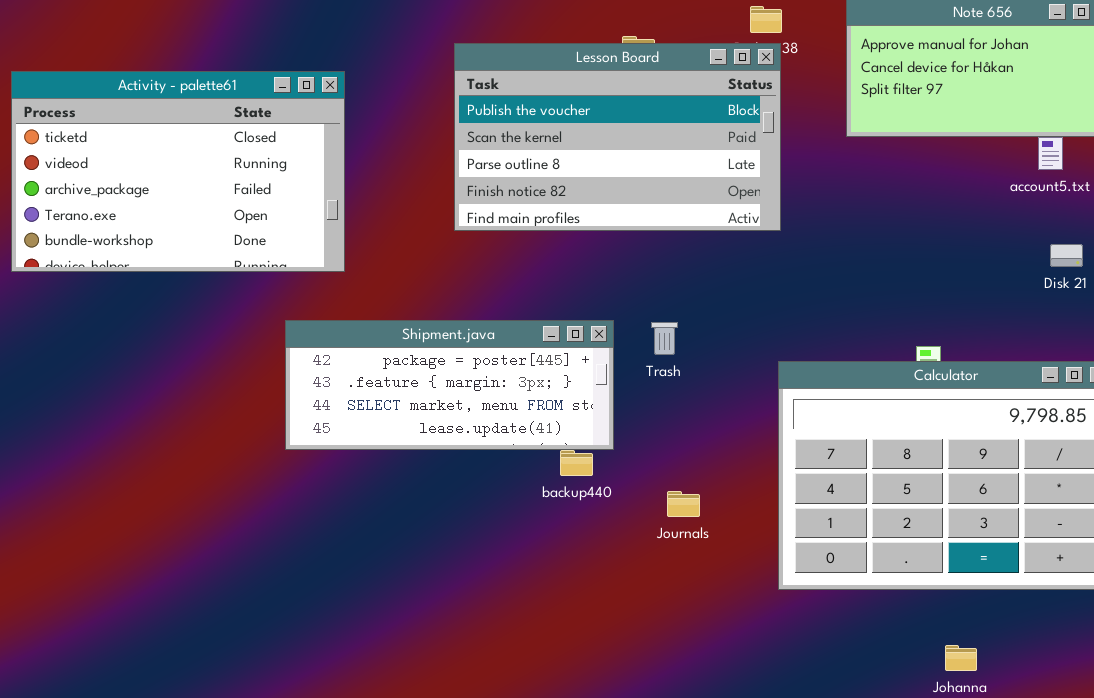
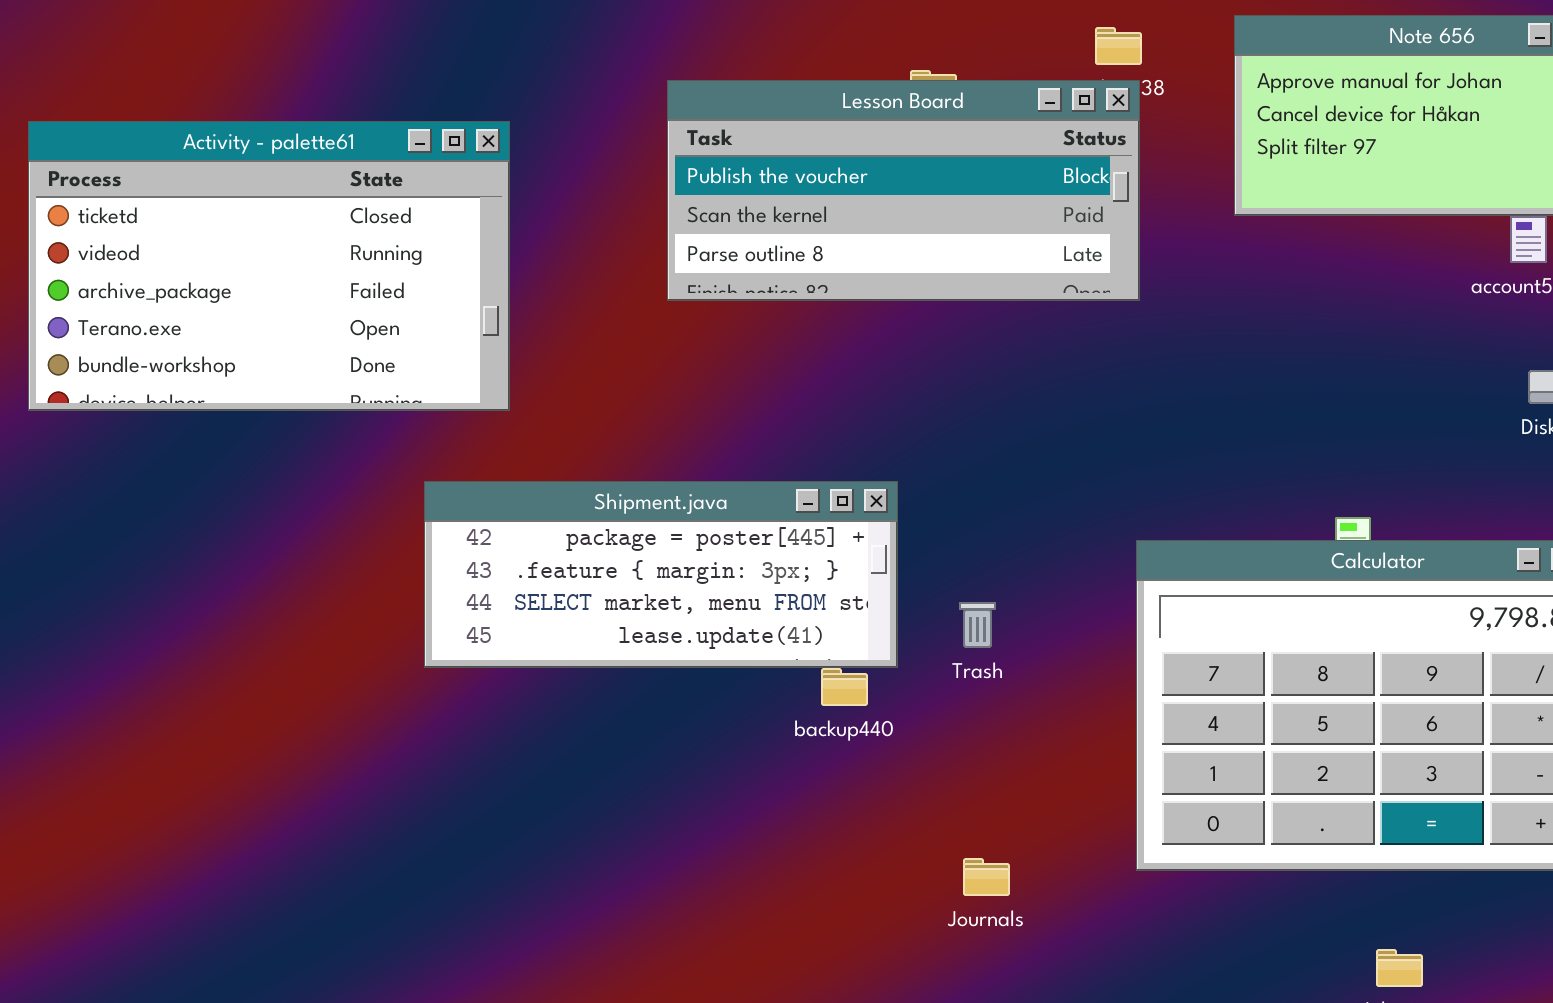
Lesson Board: [454,43,781,231] -> [667,80,1140,301], resized
Trash: [651,322,678,355] -> [959,602,996,648], moved
Journals: [667,491,700,517] -> [963,858,1010,896], moved

